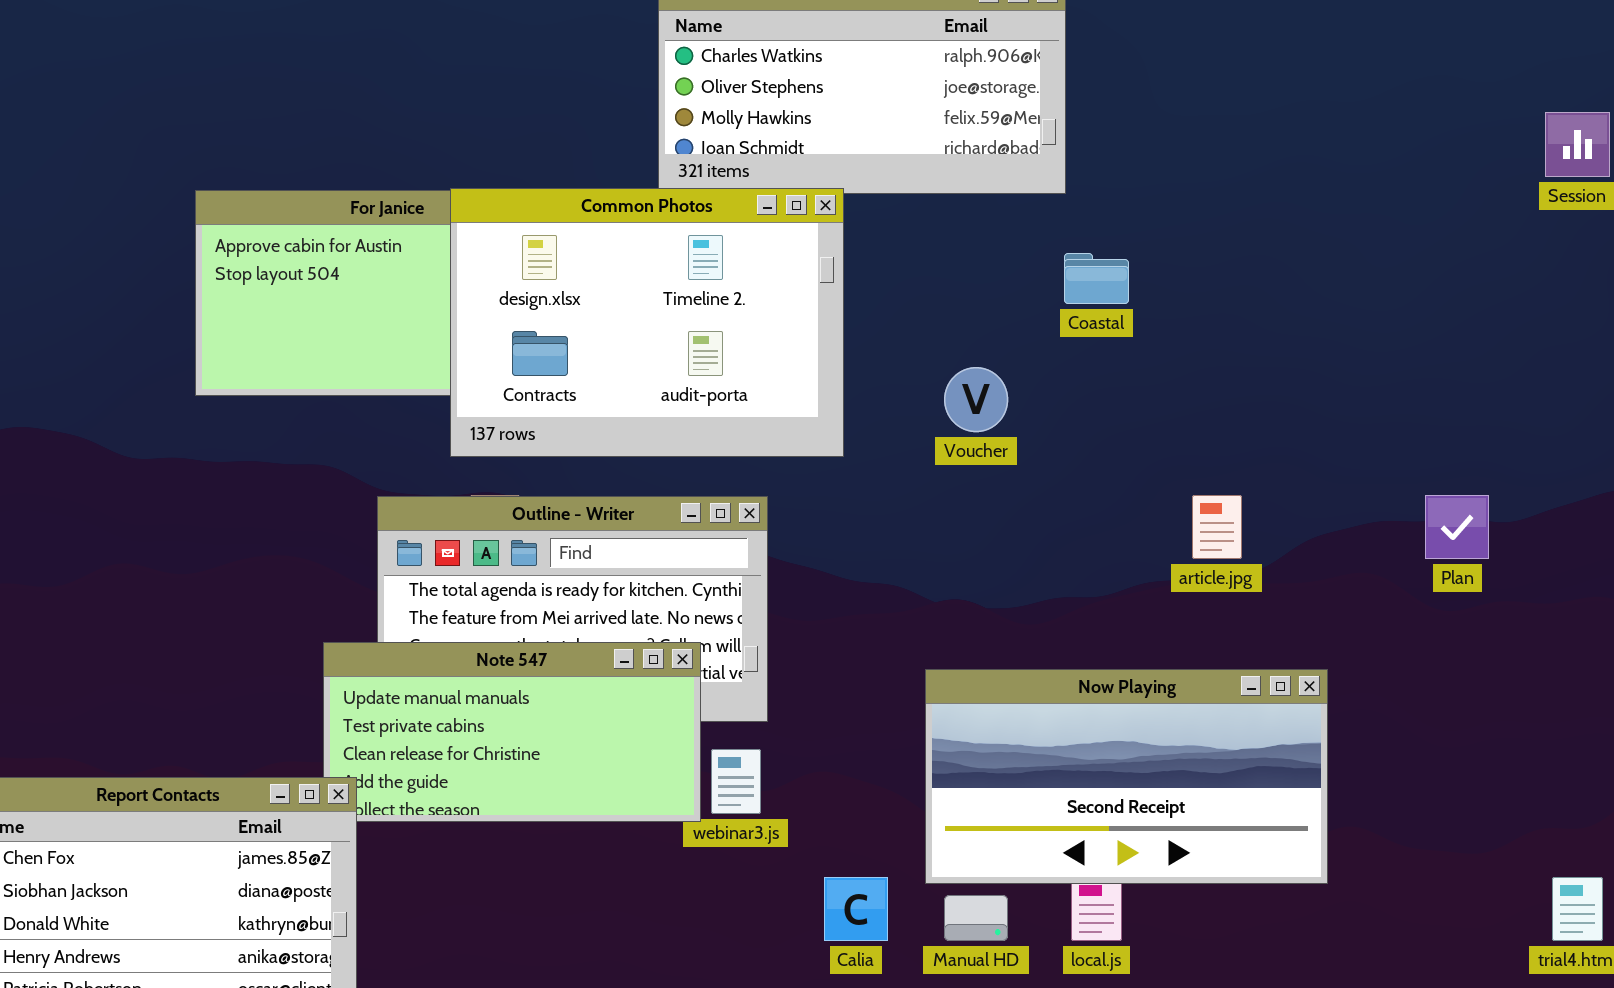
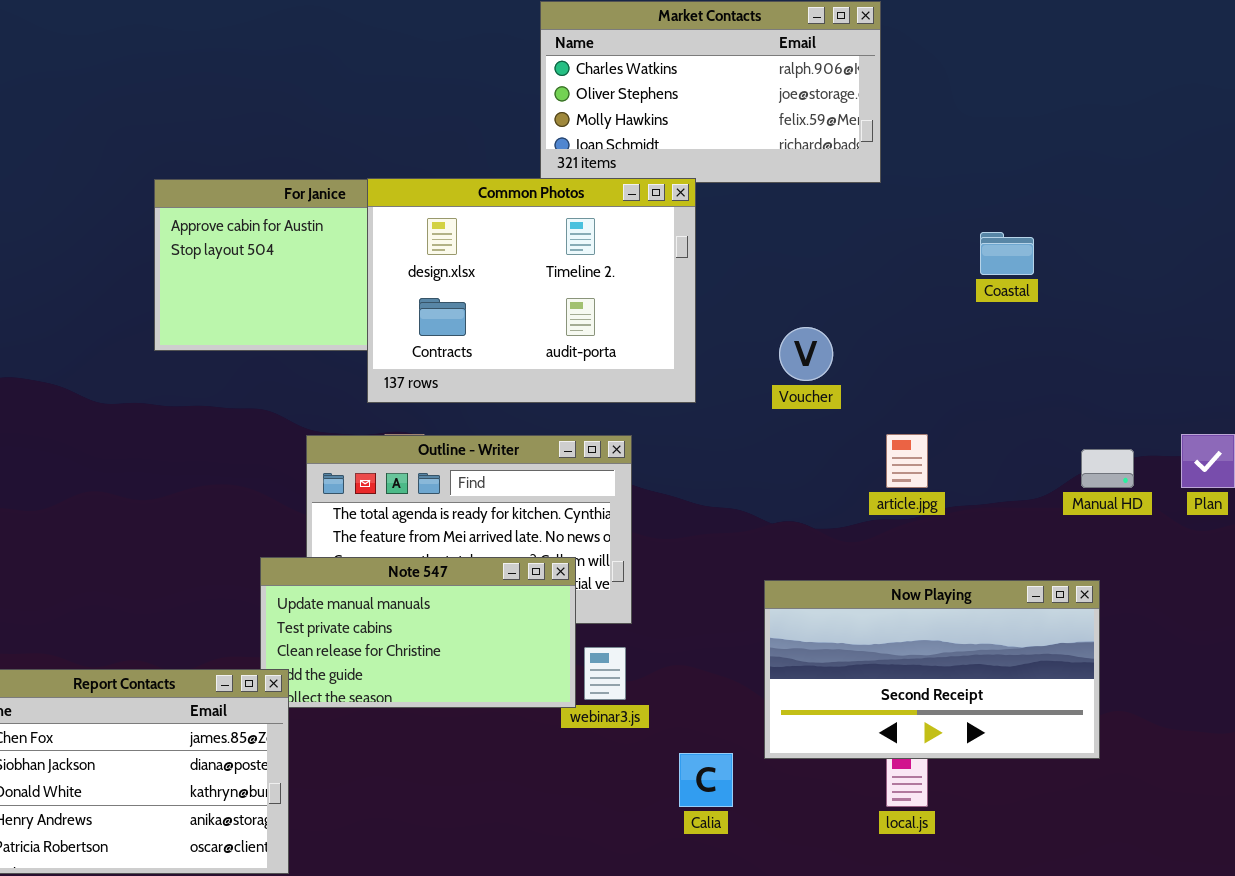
Coastal: [1064,253,1129,304] -> [980,232,1034,275], moved
article.jpg: [1192,495,1242,559] -> [886,434,928,488], moved
Manual HD: [944,895,1008,941] -> [1081,449,1134,488], moved

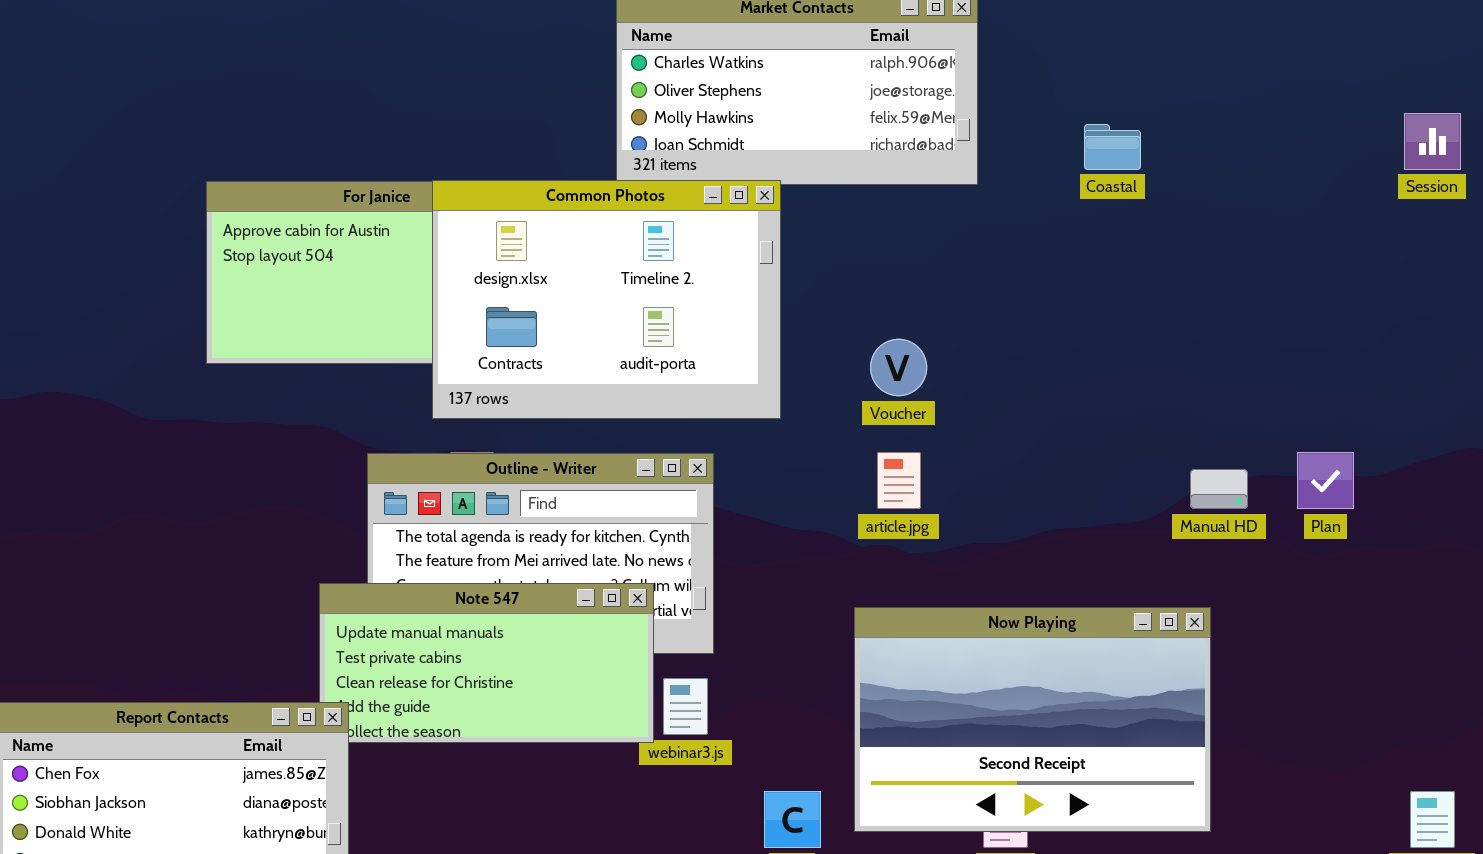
Coastal: [980,232,1034,275] -> [1084,124,1141,170], moved
article.jpg: [886,434,928,488] -> [877,452,921,509], moved
Now Playing: [764,580,1100,759] -> [854,607,1211,832], resized

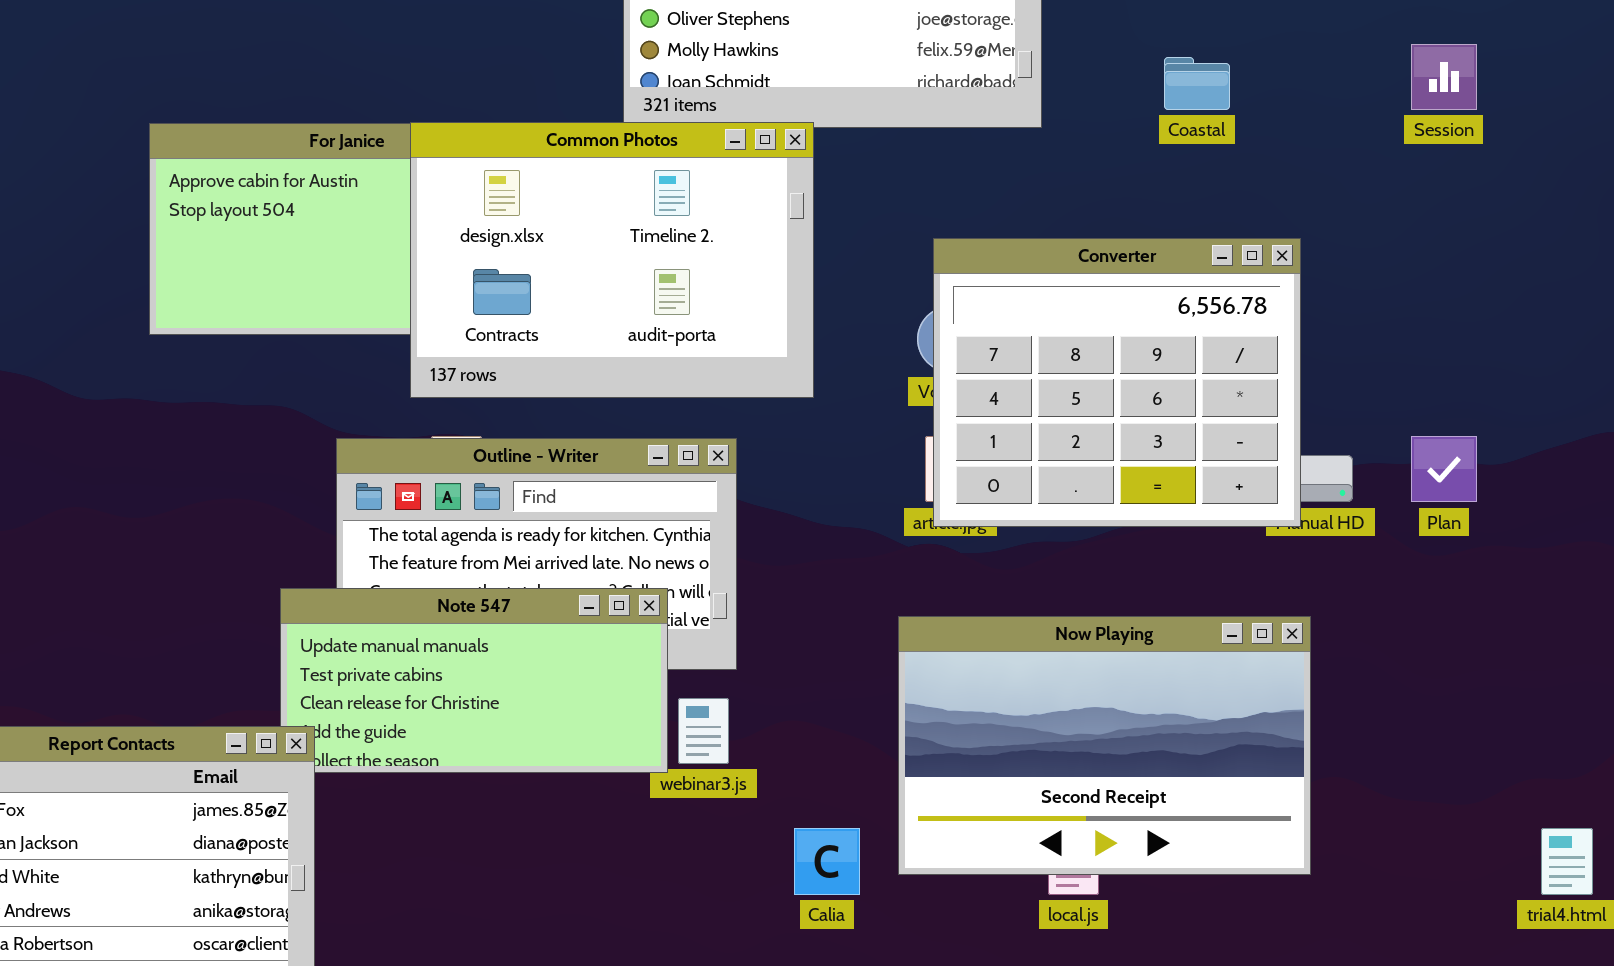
Session: [1404,113,1461,170] -> [1411,44,1477,110], moved
Converter: none -> [933,238,1301,527], opened

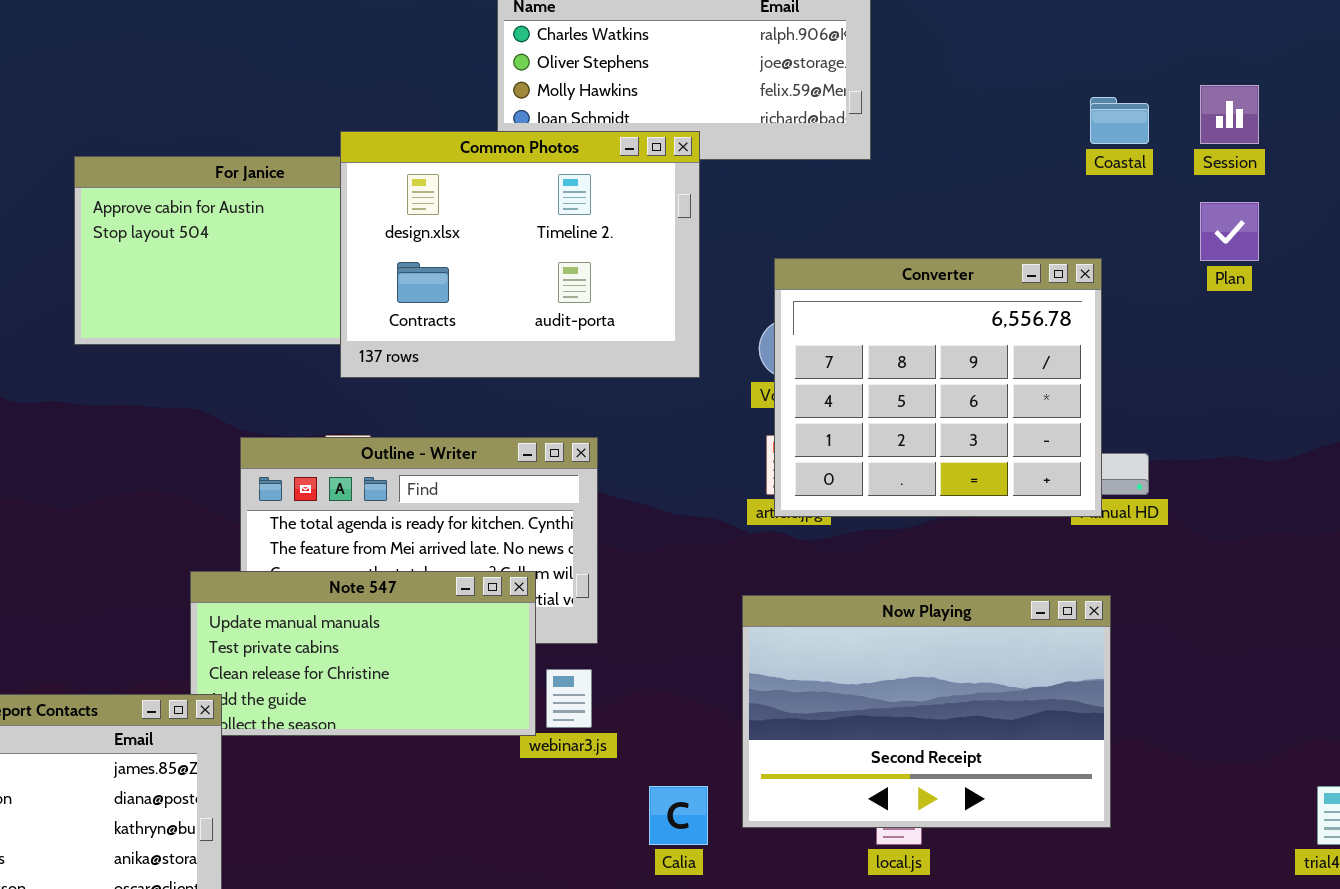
Coastal: [1164,57,1230,110] -> [1090,97,1149,144], moved
Common Photos: [410,122,814,398] -> [340,131,700,378], moved
Plan: [1411,436,1477,502] -> [1200,202,1259,261], moved

